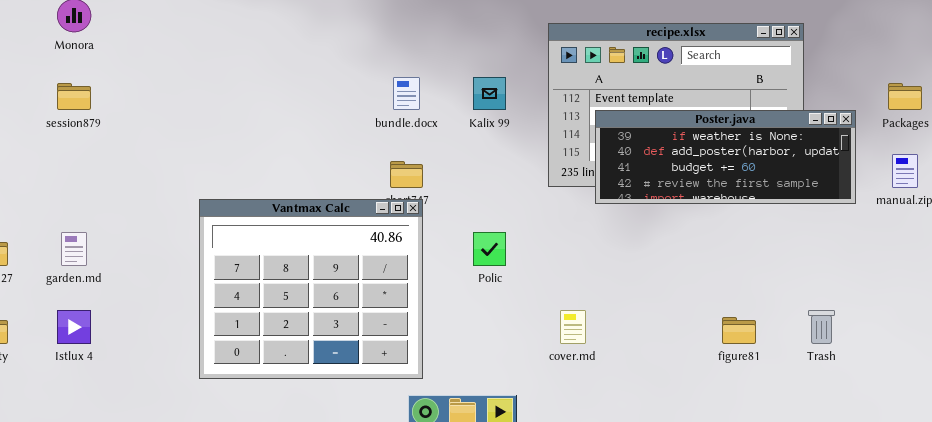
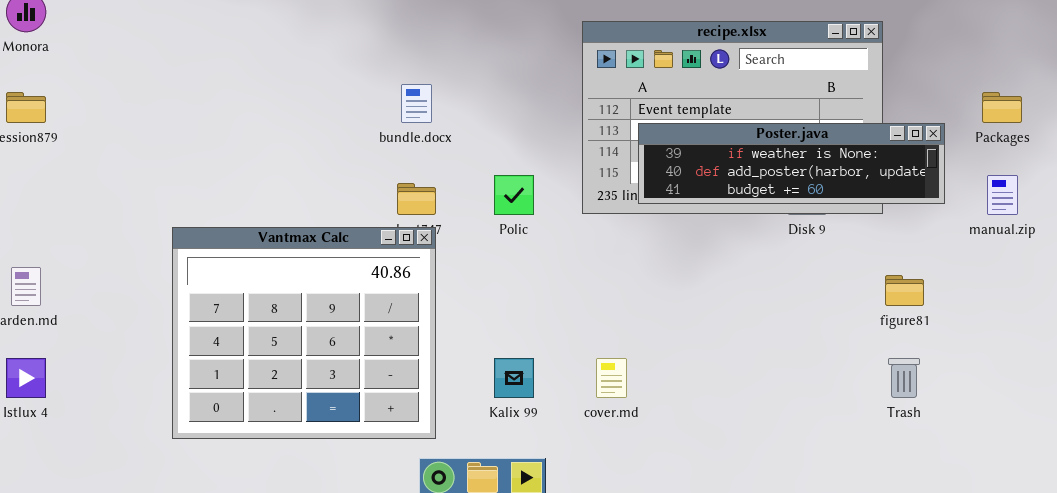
Kalix 99: [473,77,506,110] -> [494,358,534,398], moved
Poster.java: [595,110,856,204] -> [638,123,945,204], resized
Polic: [473,232,506,266] -> [494,175,534,215], moved
figure81: [722,317,756,344] -> [885,275,924,306], moved

